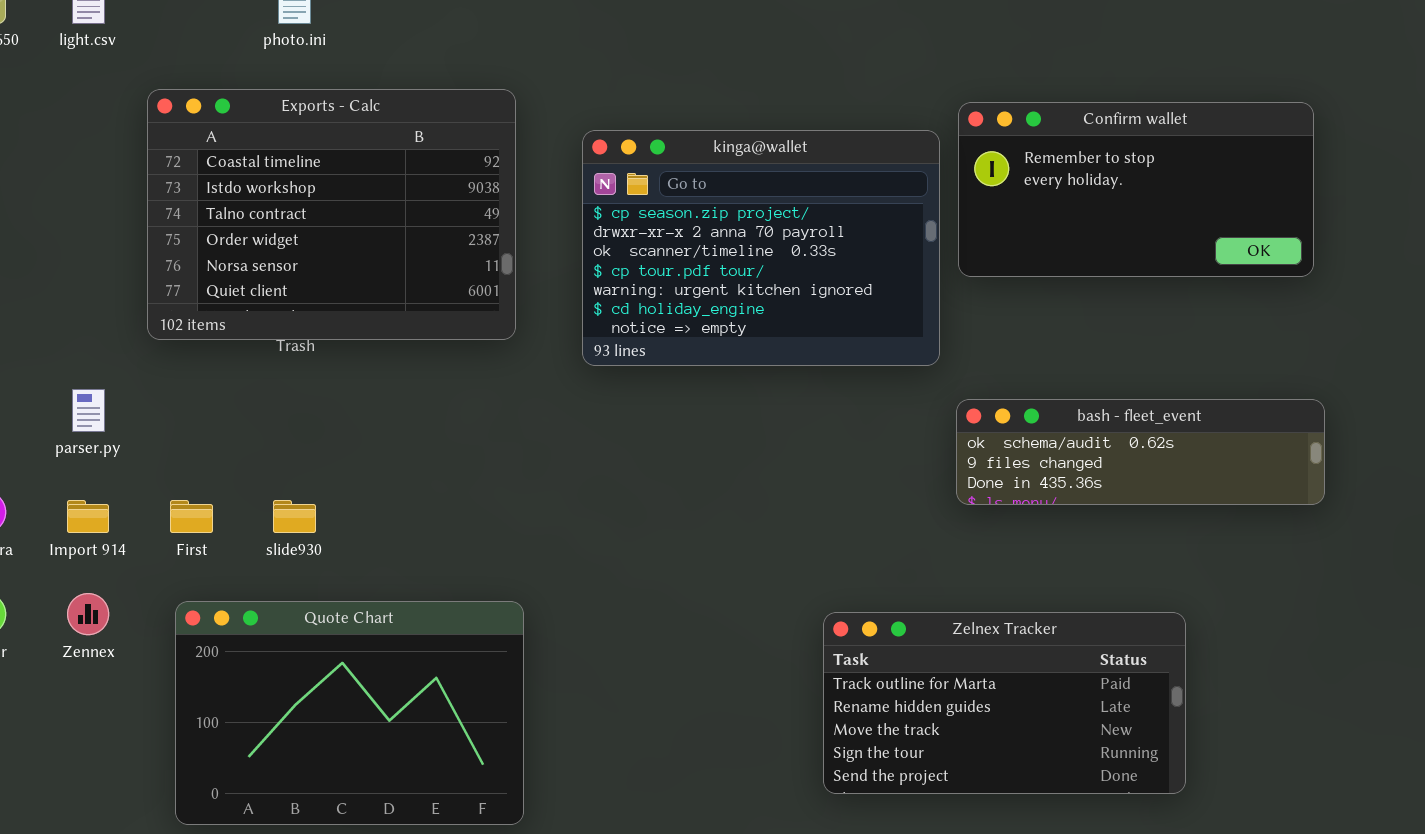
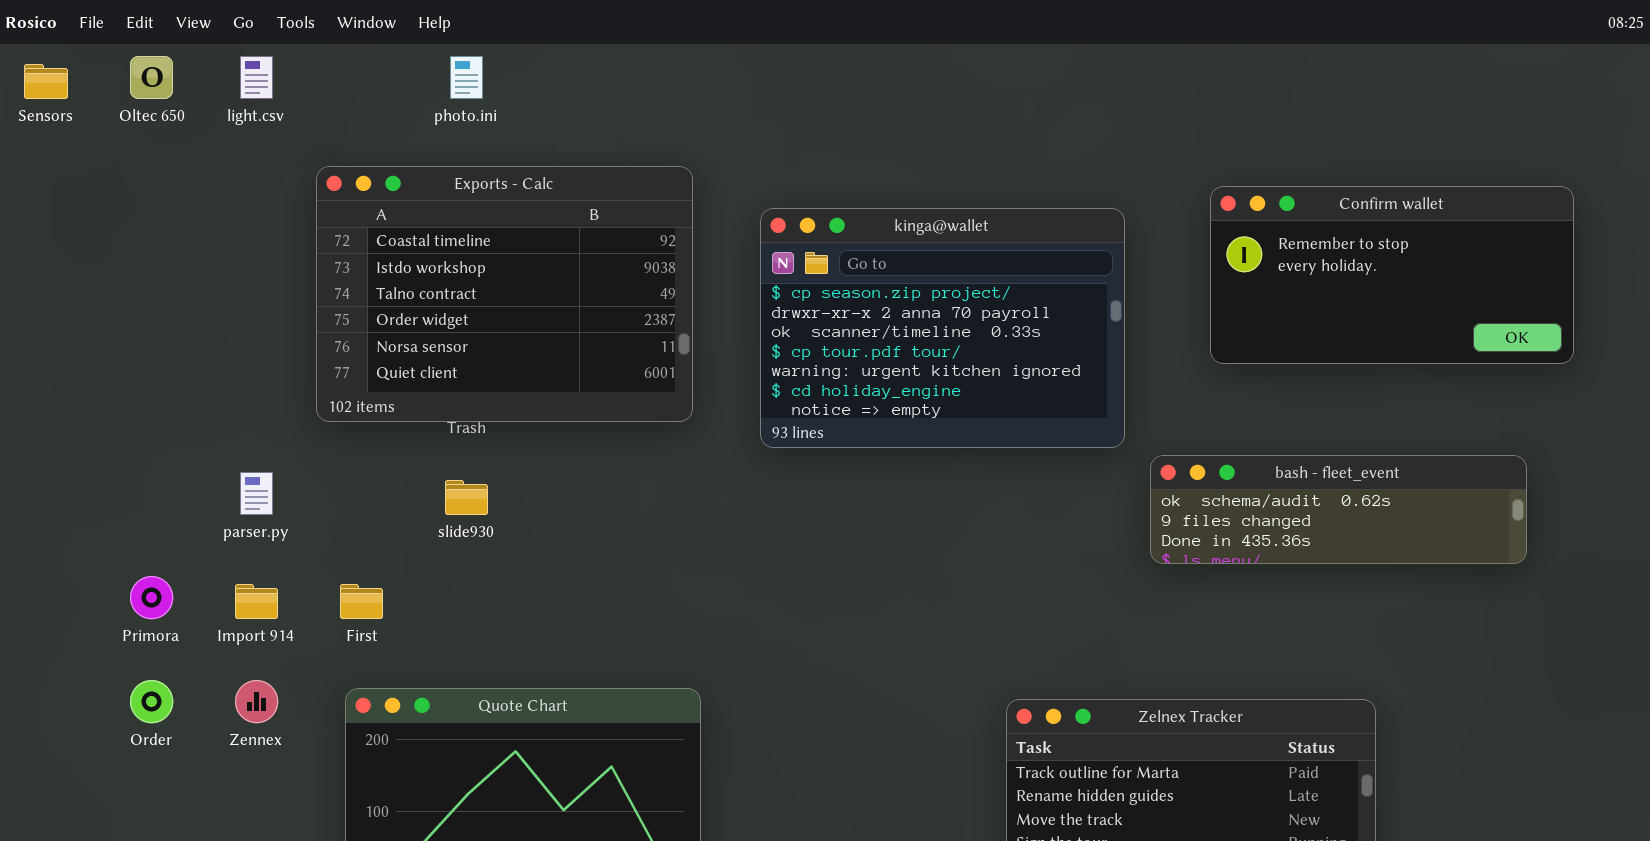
Confirm wallet: [958,102,1314,277] -> [1210,186,1574,364], moved
bash - fleet_event: [956,399,1325,505] -> [1150,455,1527,564], moved
slide930: [273,500,316,533] -> [445,480,488,515], moved

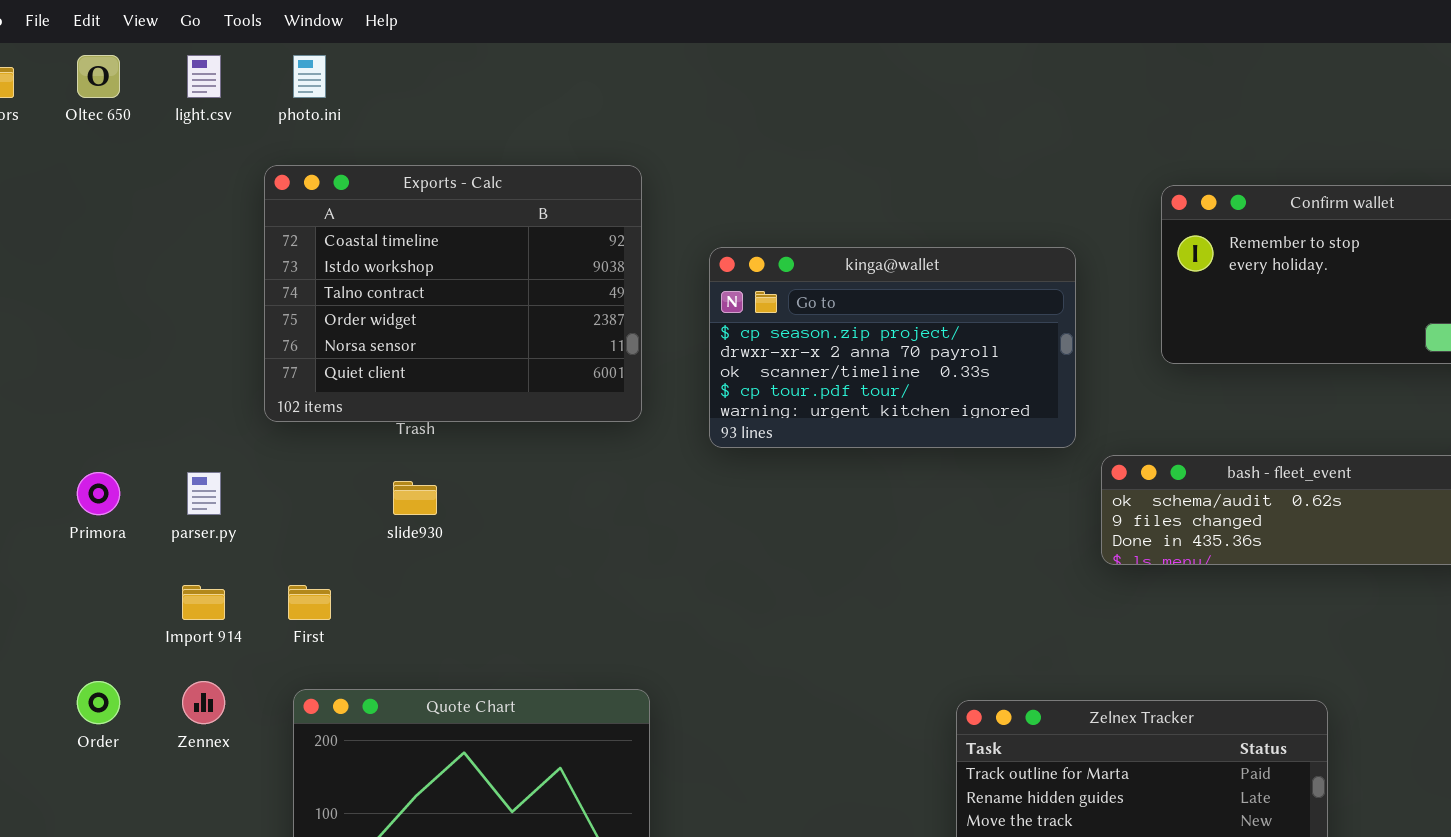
photo.ini: [450,56,483,99] -> [293,55,326,98], moved
kinga@wallet: [760,208,1125,448] -> [709,247,1076,448], resized
Primora: [130,576,173,619] -> [77,472,120,515], moved

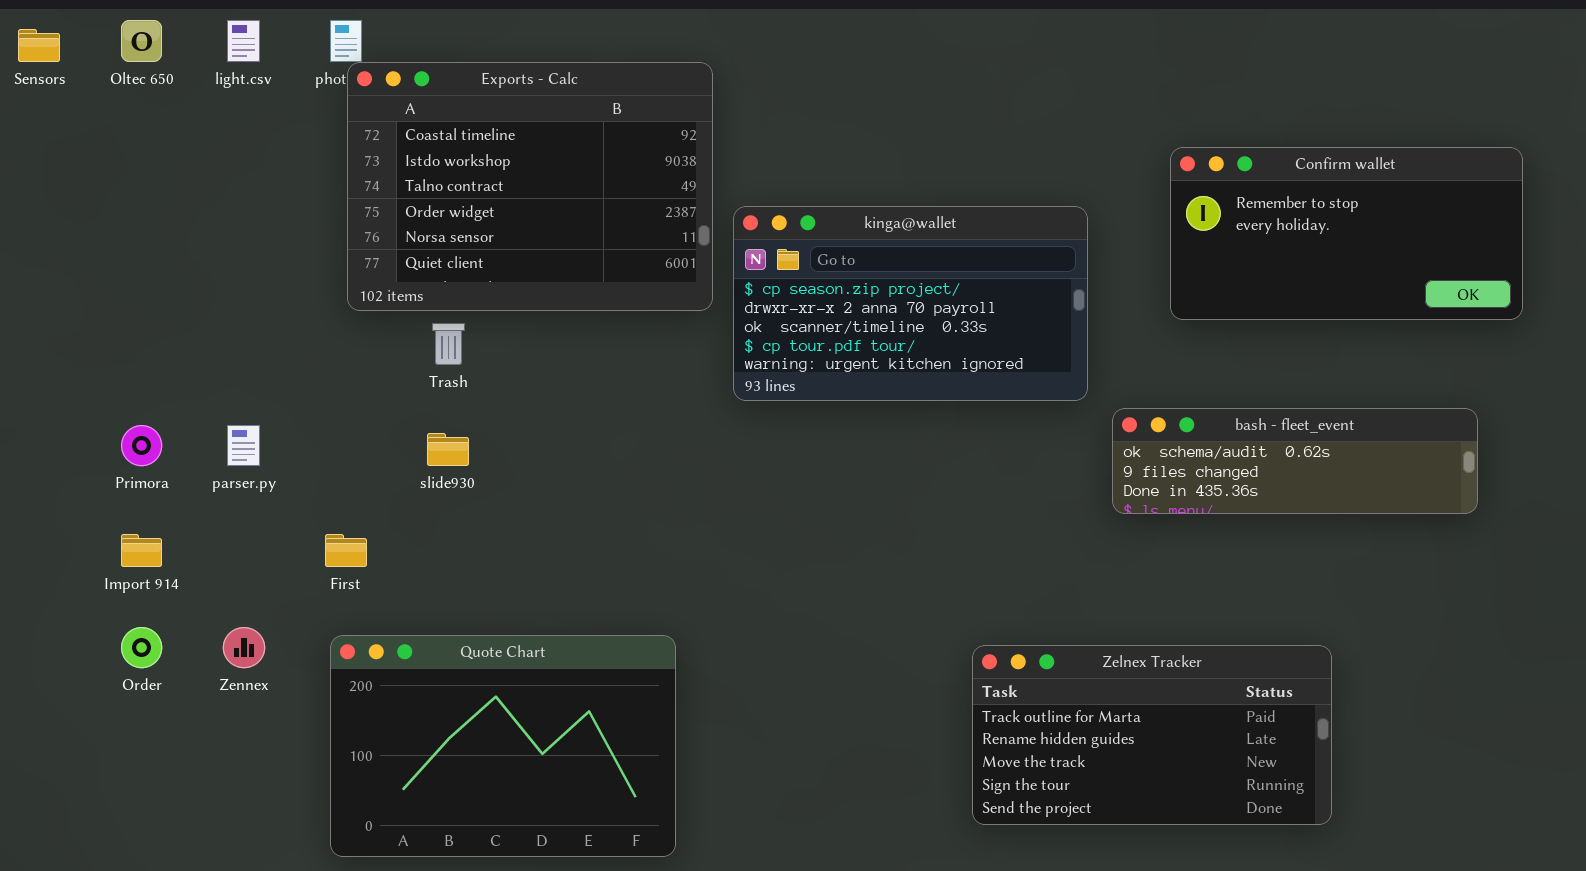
Exports - Calc: [264,165,642,422] -> [347,62,713,311], moved
Import 914: [182,585,225,620] -> [121,534,162,567], moved

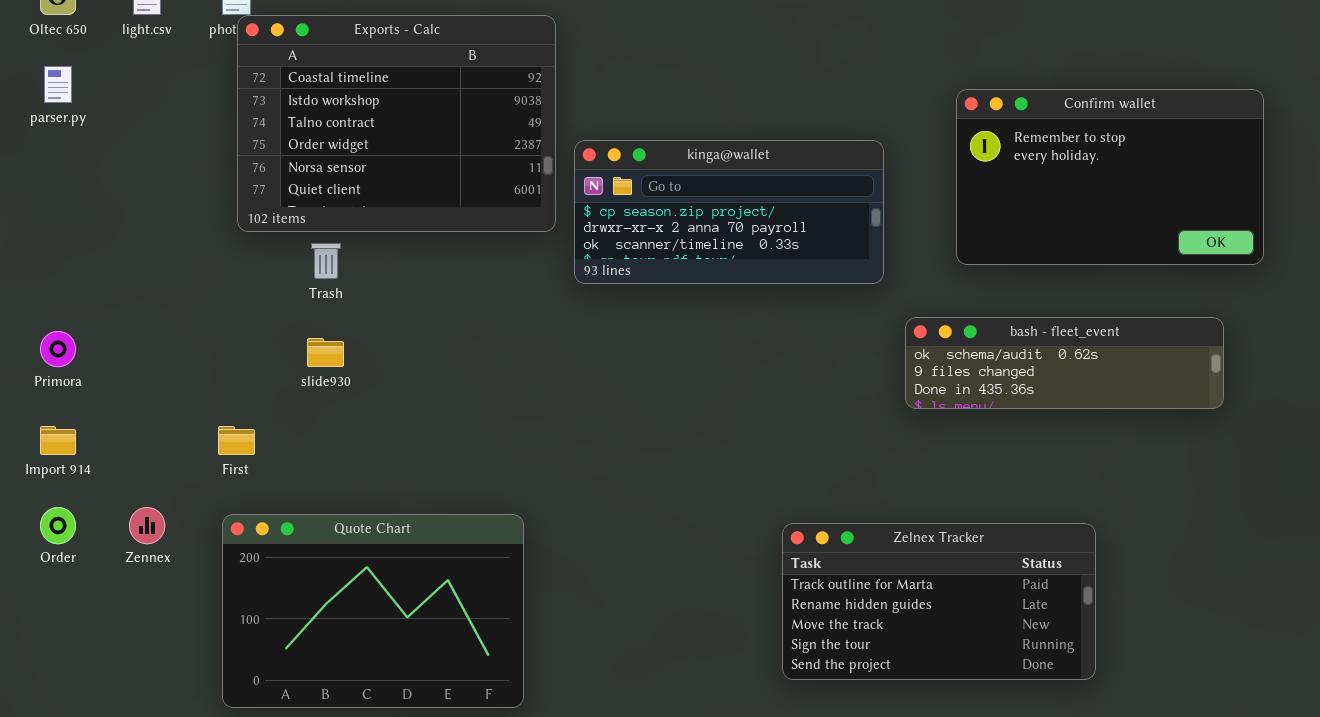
Confirm wallet: [1170,147,1523,320] -> [956,89,1264,265], resized
kinga@wallet: [733,206,1088,401] -> [574,140,884,284], resized
parser.py: [227,425,260,466] -> [44,66,72,103], moved

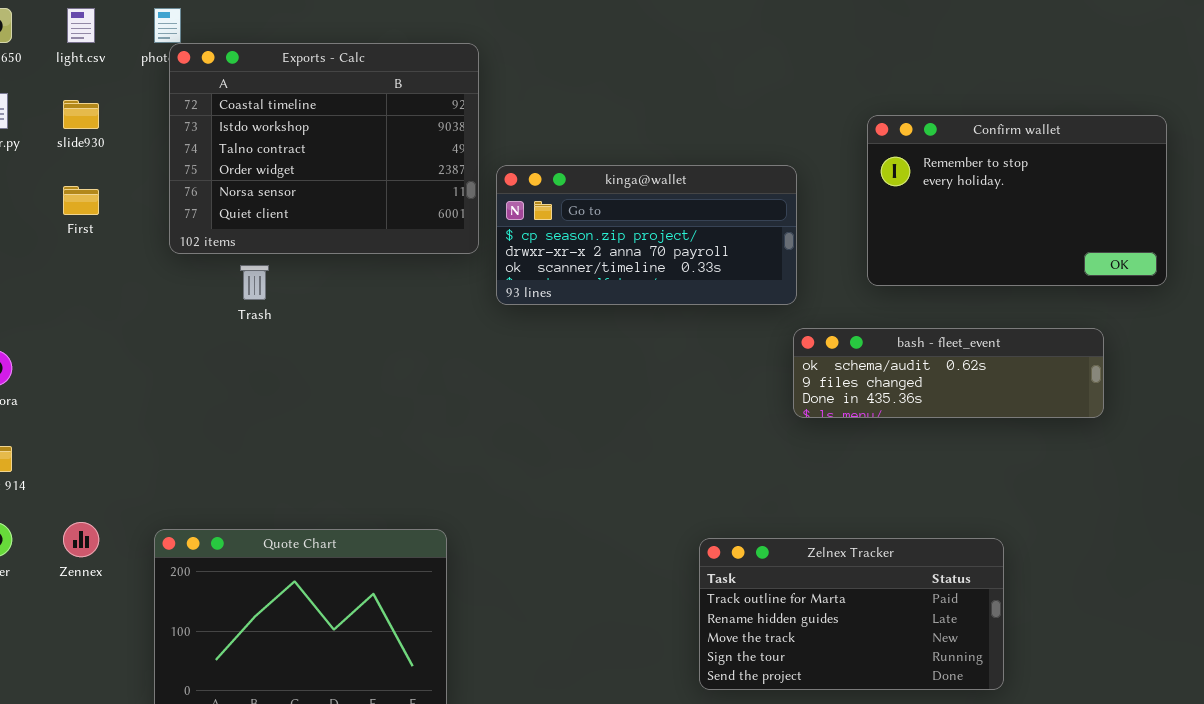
bash - fleet_event: [905,317,1224,409] -> [793,328,1104,418], moved
slide930: [307,338,344,367] -> [63,100,99,129], moved
First: [218,426,255,455] -> [63,186,99,215], moved

